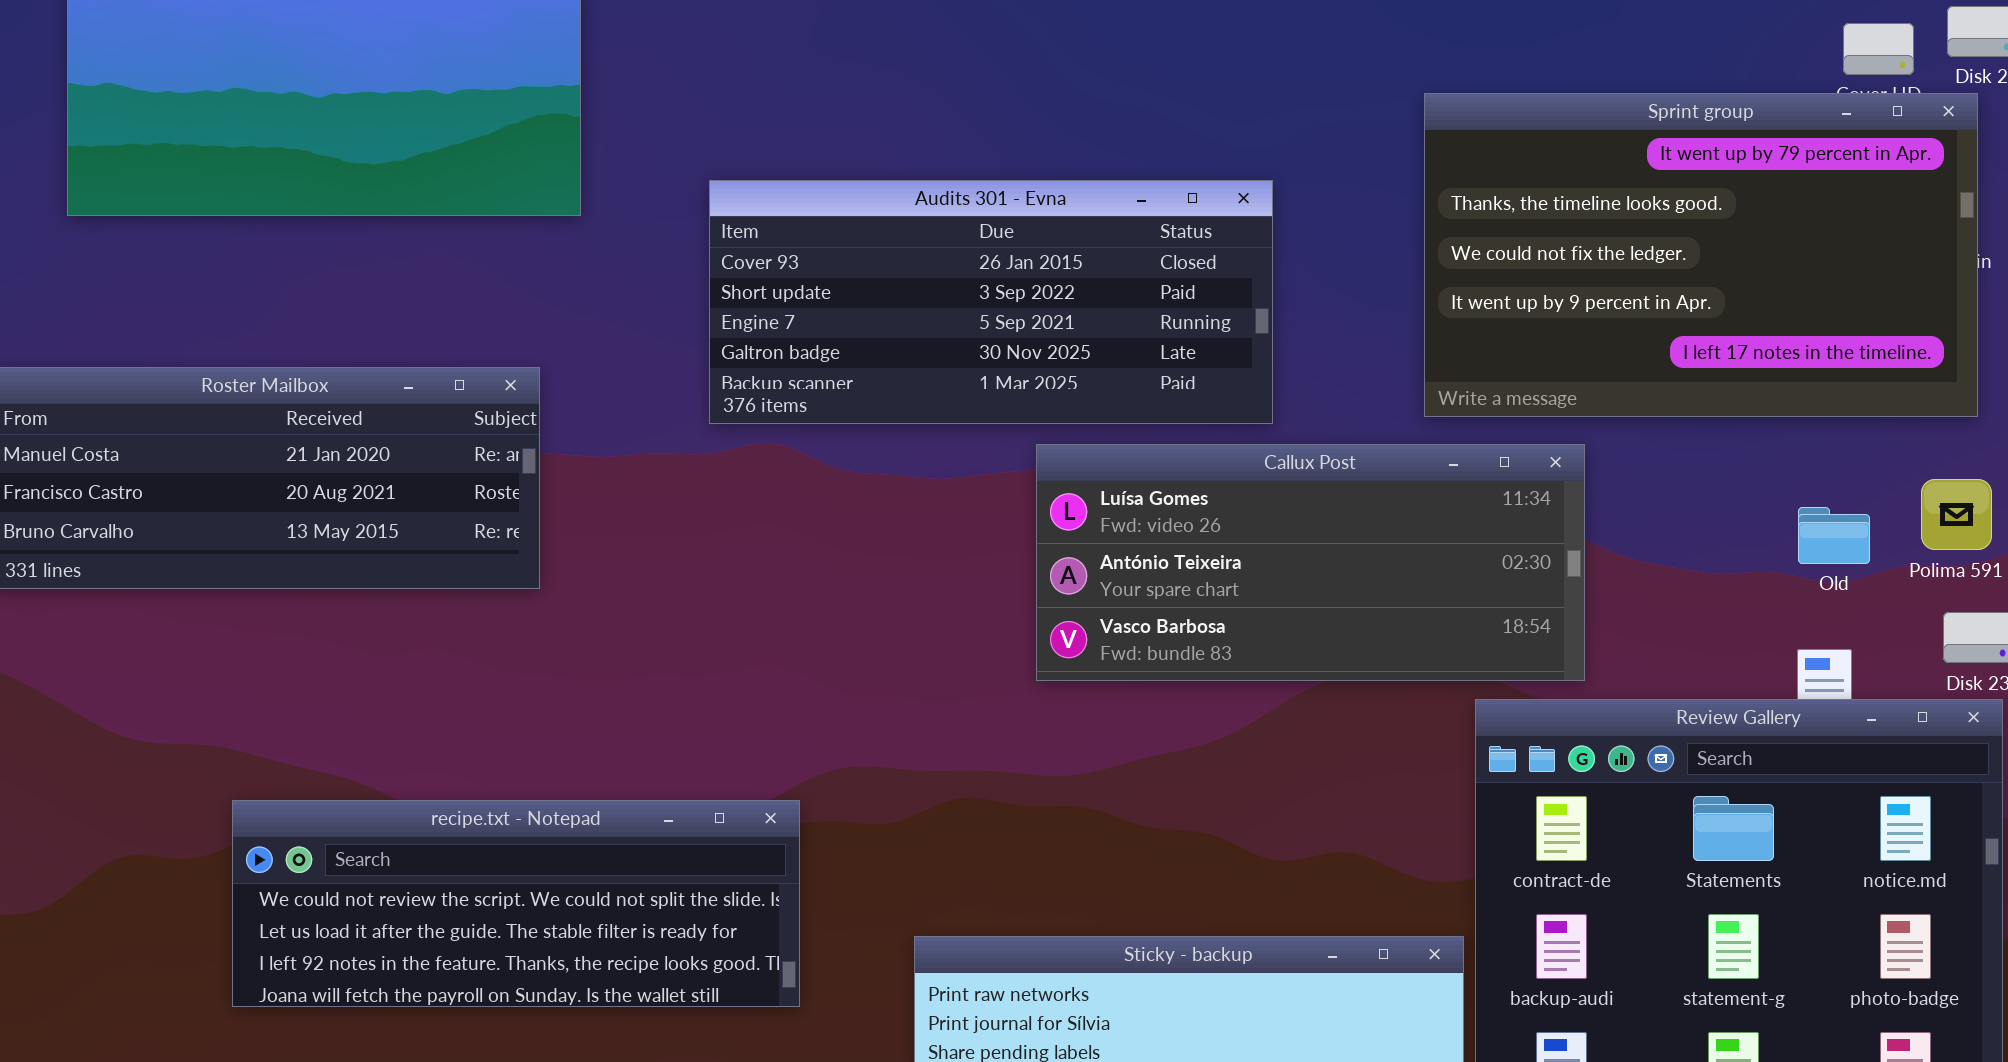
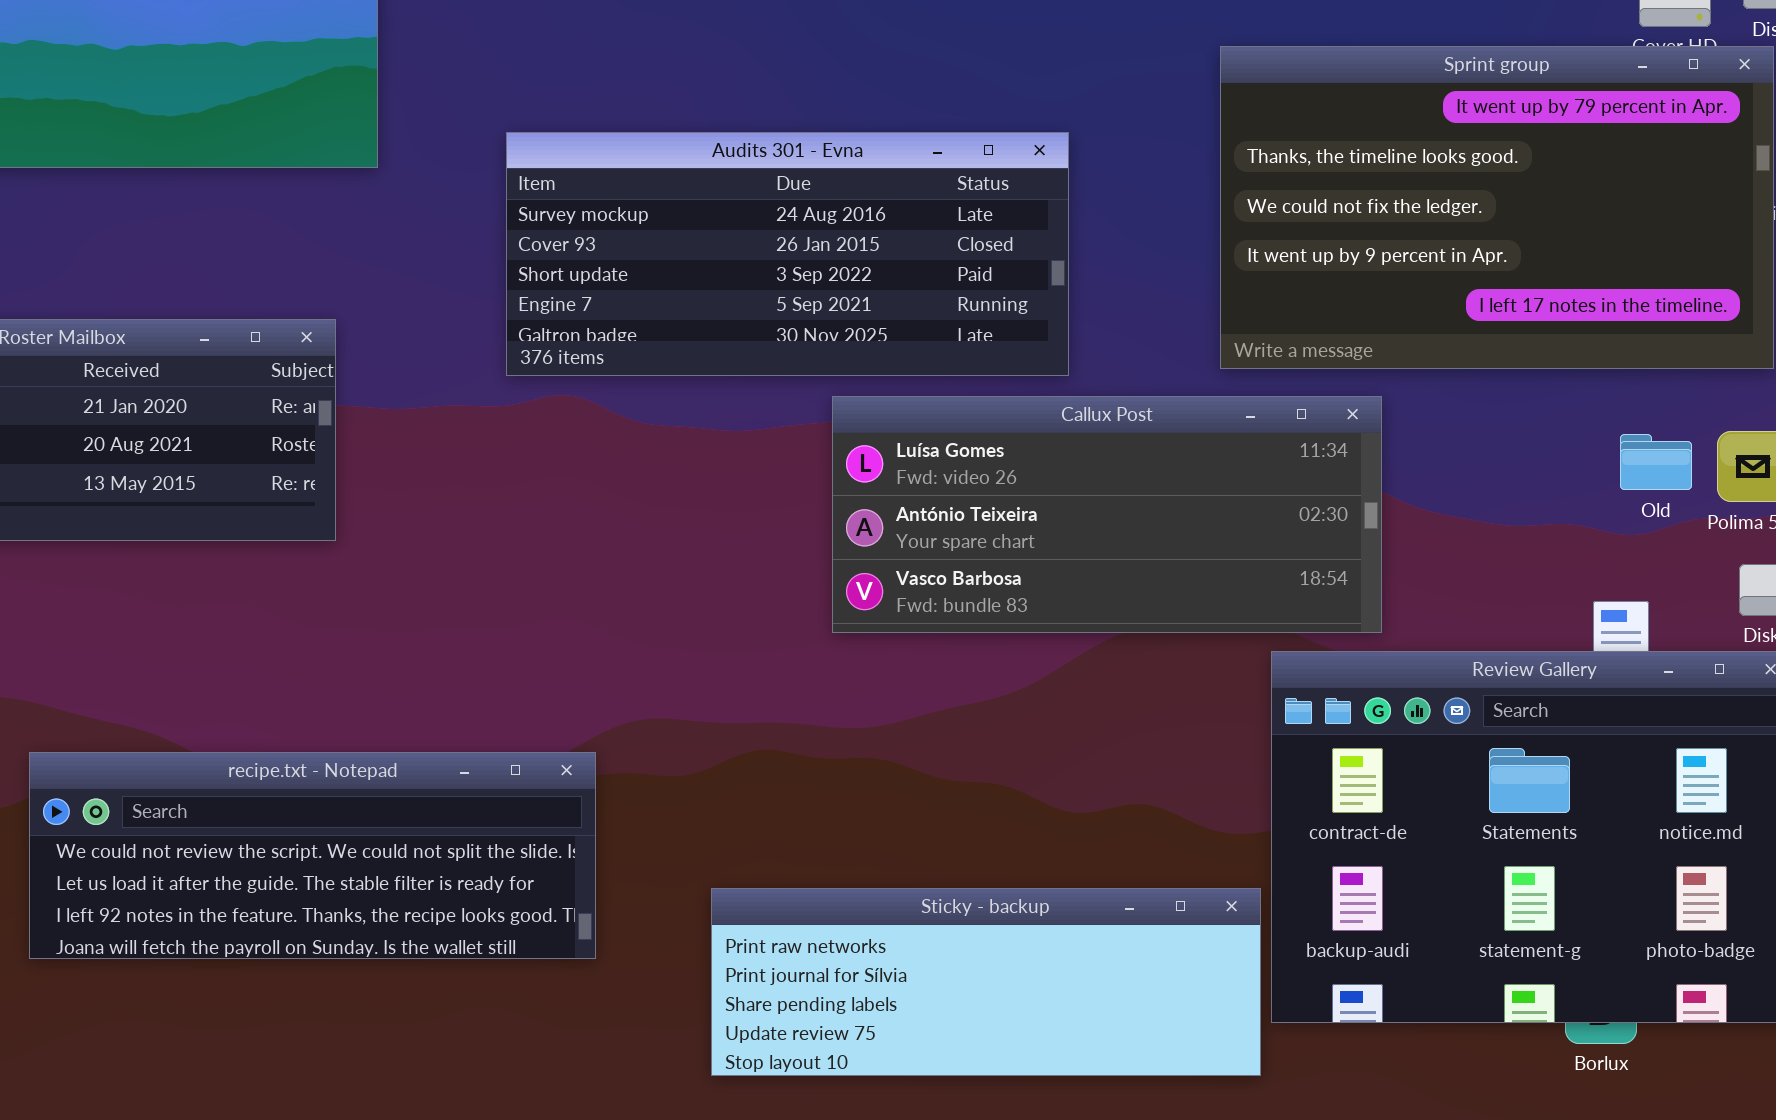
Audits 301 - Evna: [709,180,1273,424] -> [506,132,1069,376], scrolled up 1 row
Old: [1798,507,1870,564] -> [1620,434,1692,490], moved

